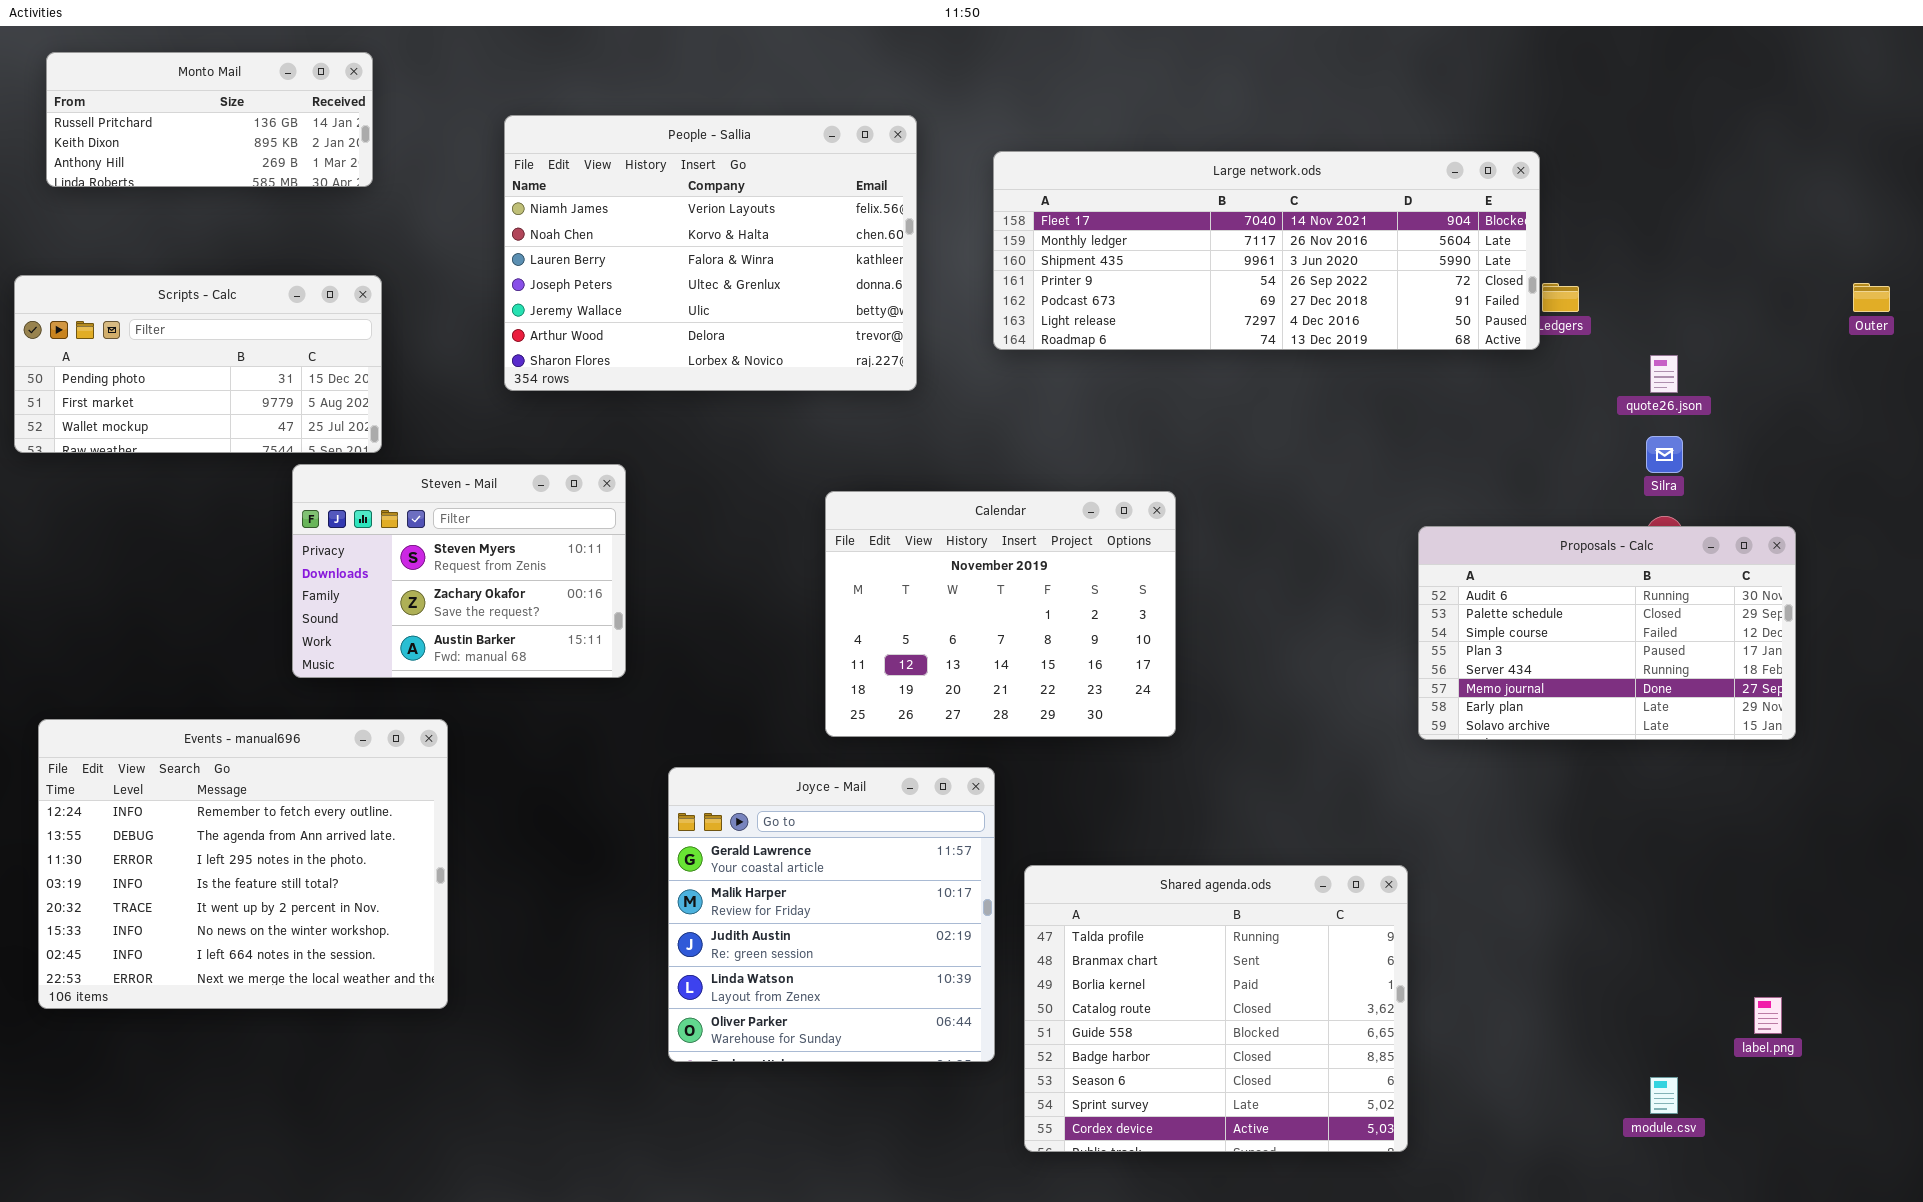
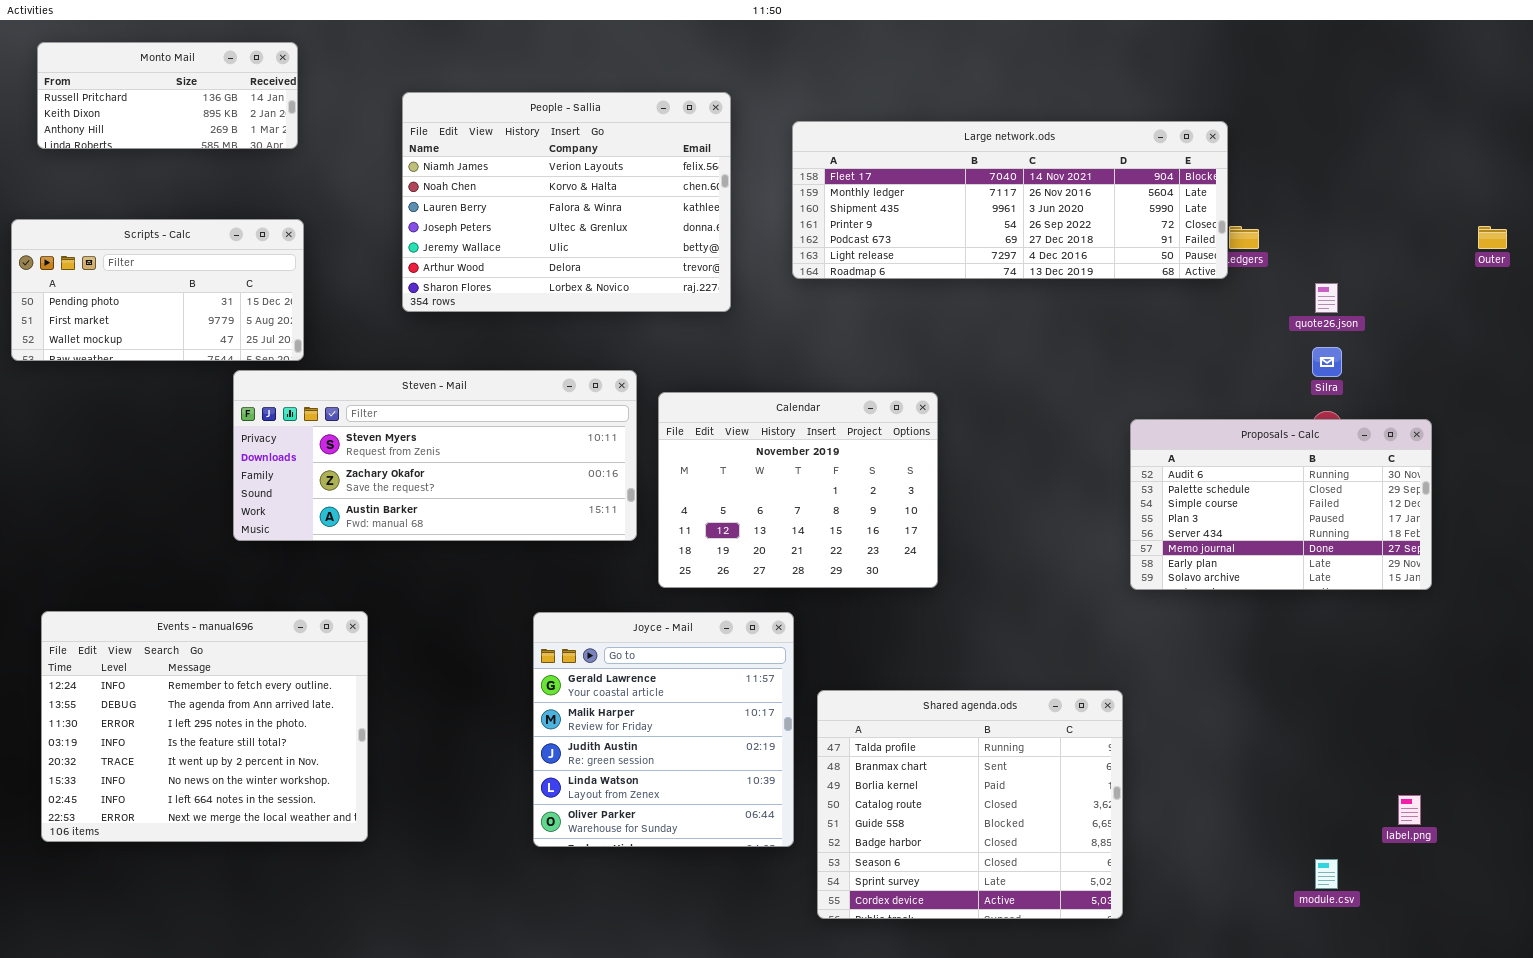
Steven - Mail: [292,464,626,678] -> [233,370,637,541], resized
Events - manual696: [38,719,448,1009] -> [41,611,368,842], moved

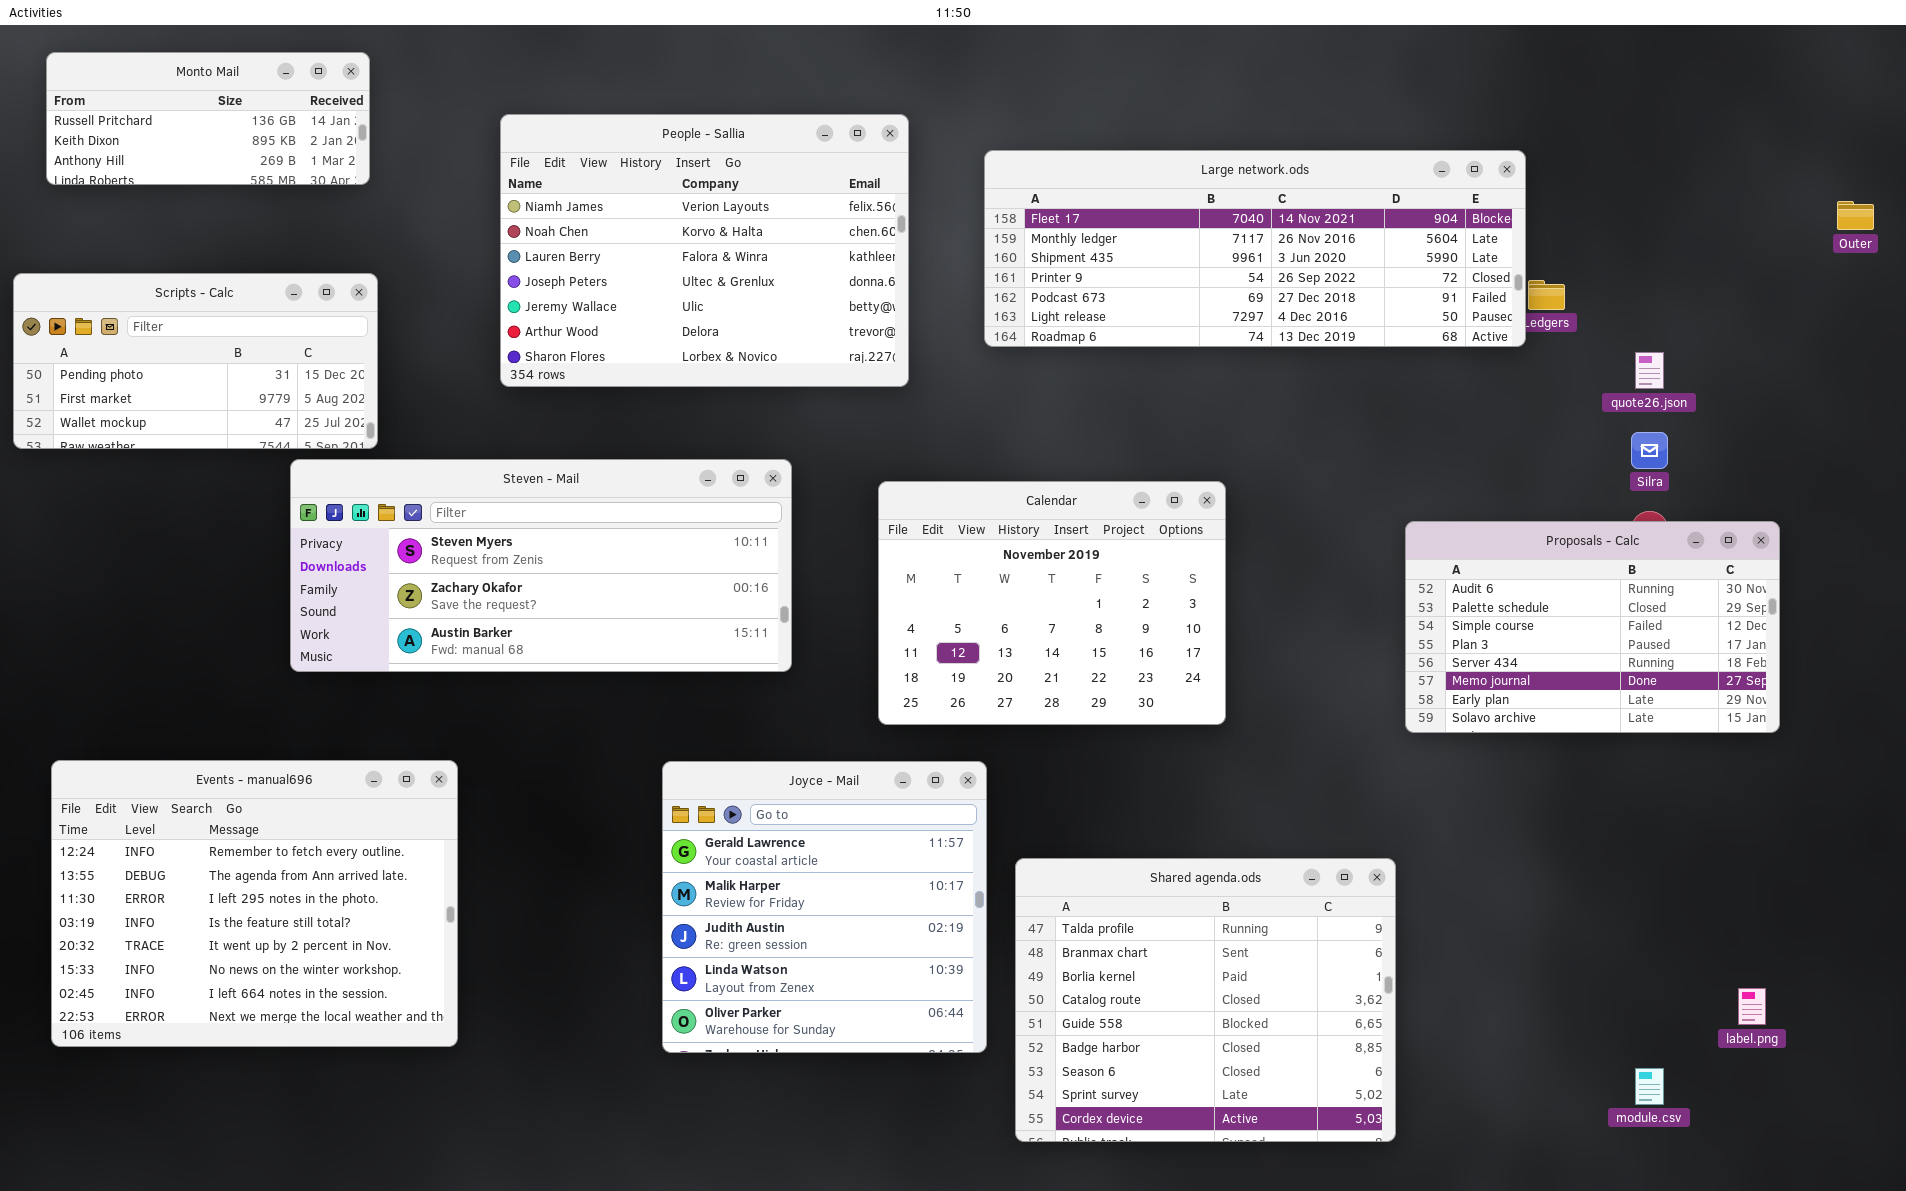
Outer: [1478,226,1507,249] -> [1837,201,1874,230], moved
Calendar: [658,392,938,588] -> [878,481,1226,725], moved

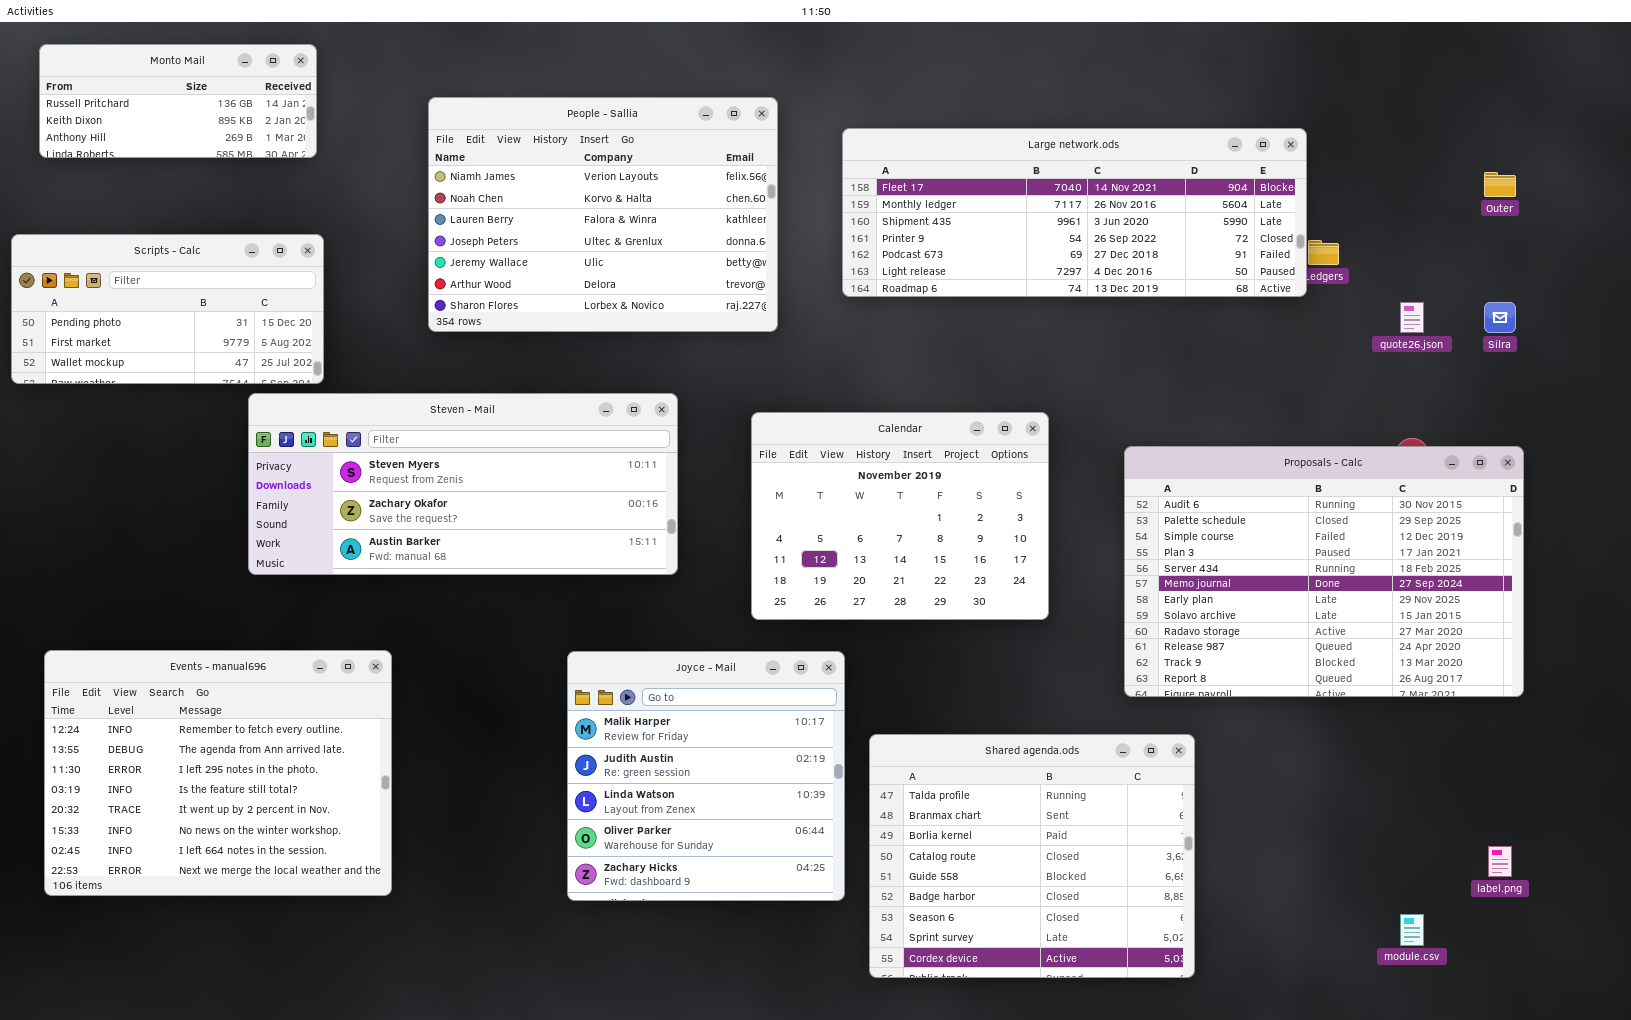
Outer: [1837,201,1874,230] -> [1484,172,1516,197], moved
Silra: [1631,432,1668,469] -> [1484,302,1516,333], moved
Proposals - Calc: [1405,521,1780,733] -> [1124,446,1524,697], resized
Joyce - Mail: [662,761,987,1053] -> [567,651,845,901], scrolled down 1 row

